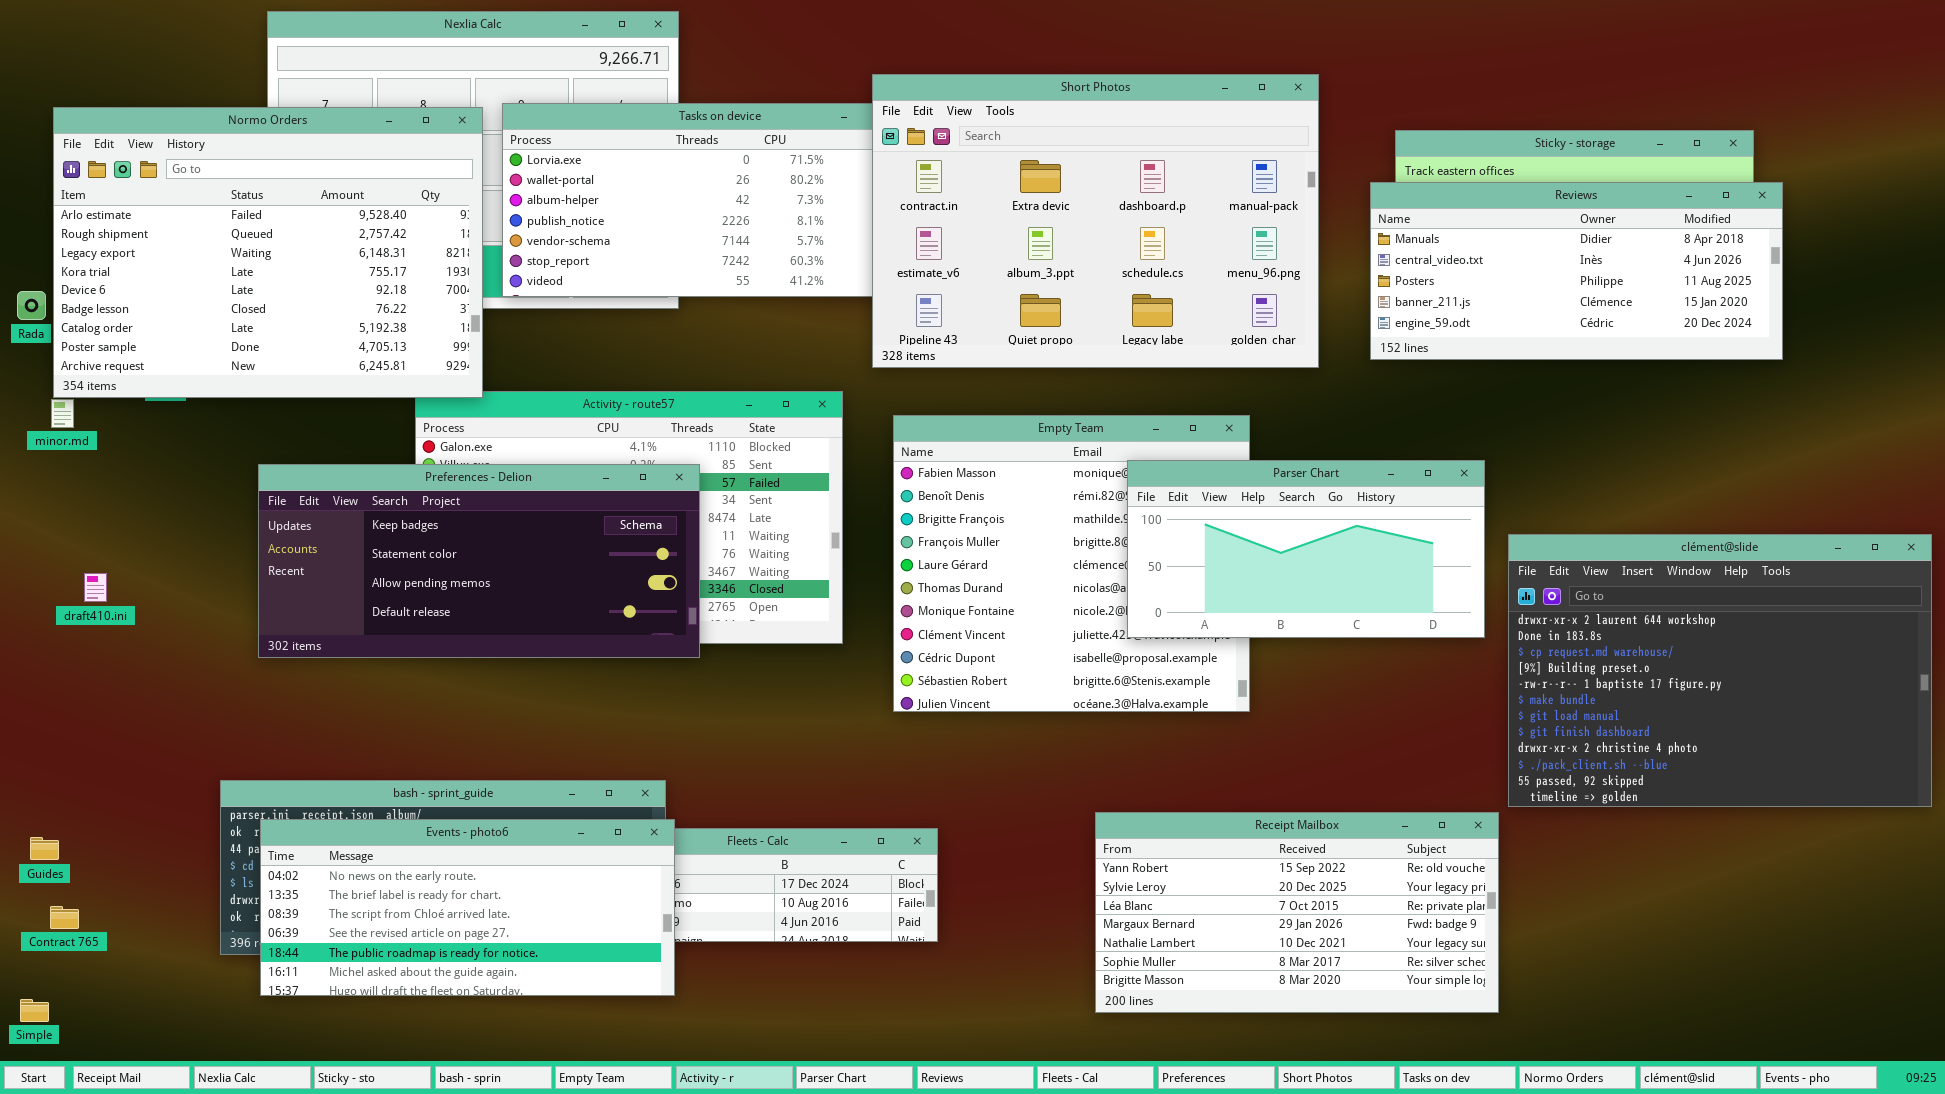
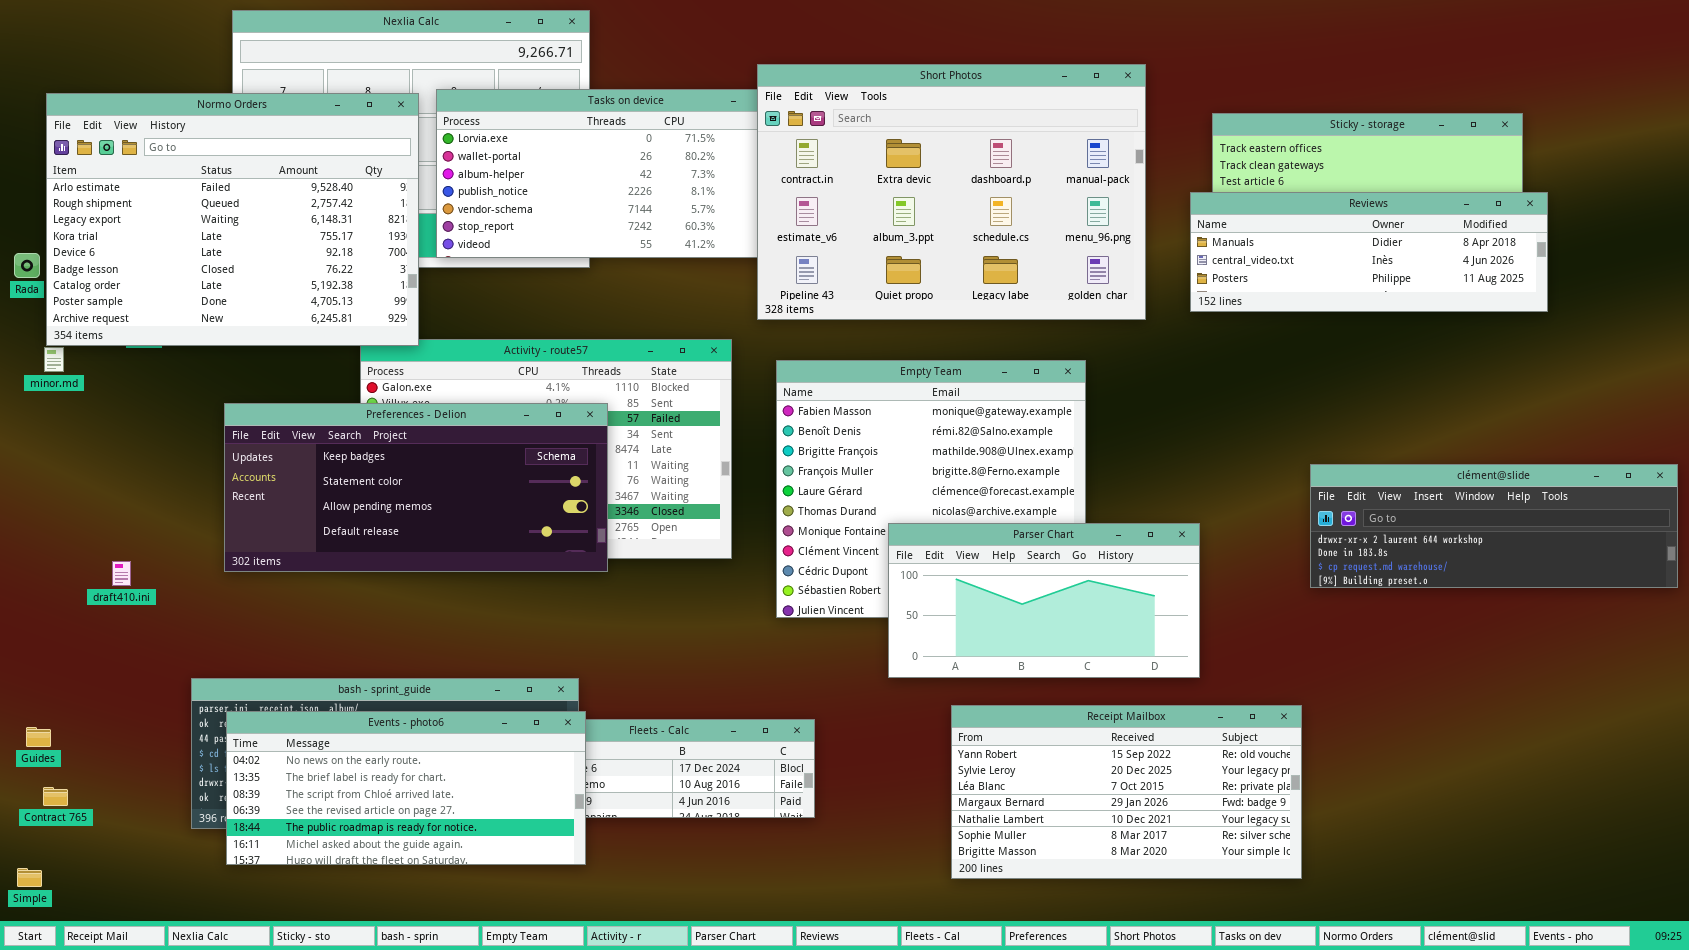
Reviews: [1370,182,1783,360] -> [1190,192,1548,312], resized
Parser Chart: [1127,460,1485,638] -> [888,523,1200,678], moved
clément@slide: [1508,534,1932,807] -> [1310,464,1678,588], resized
draft410.ini: [84,573,107,602] -> [112,561,131,586], moved

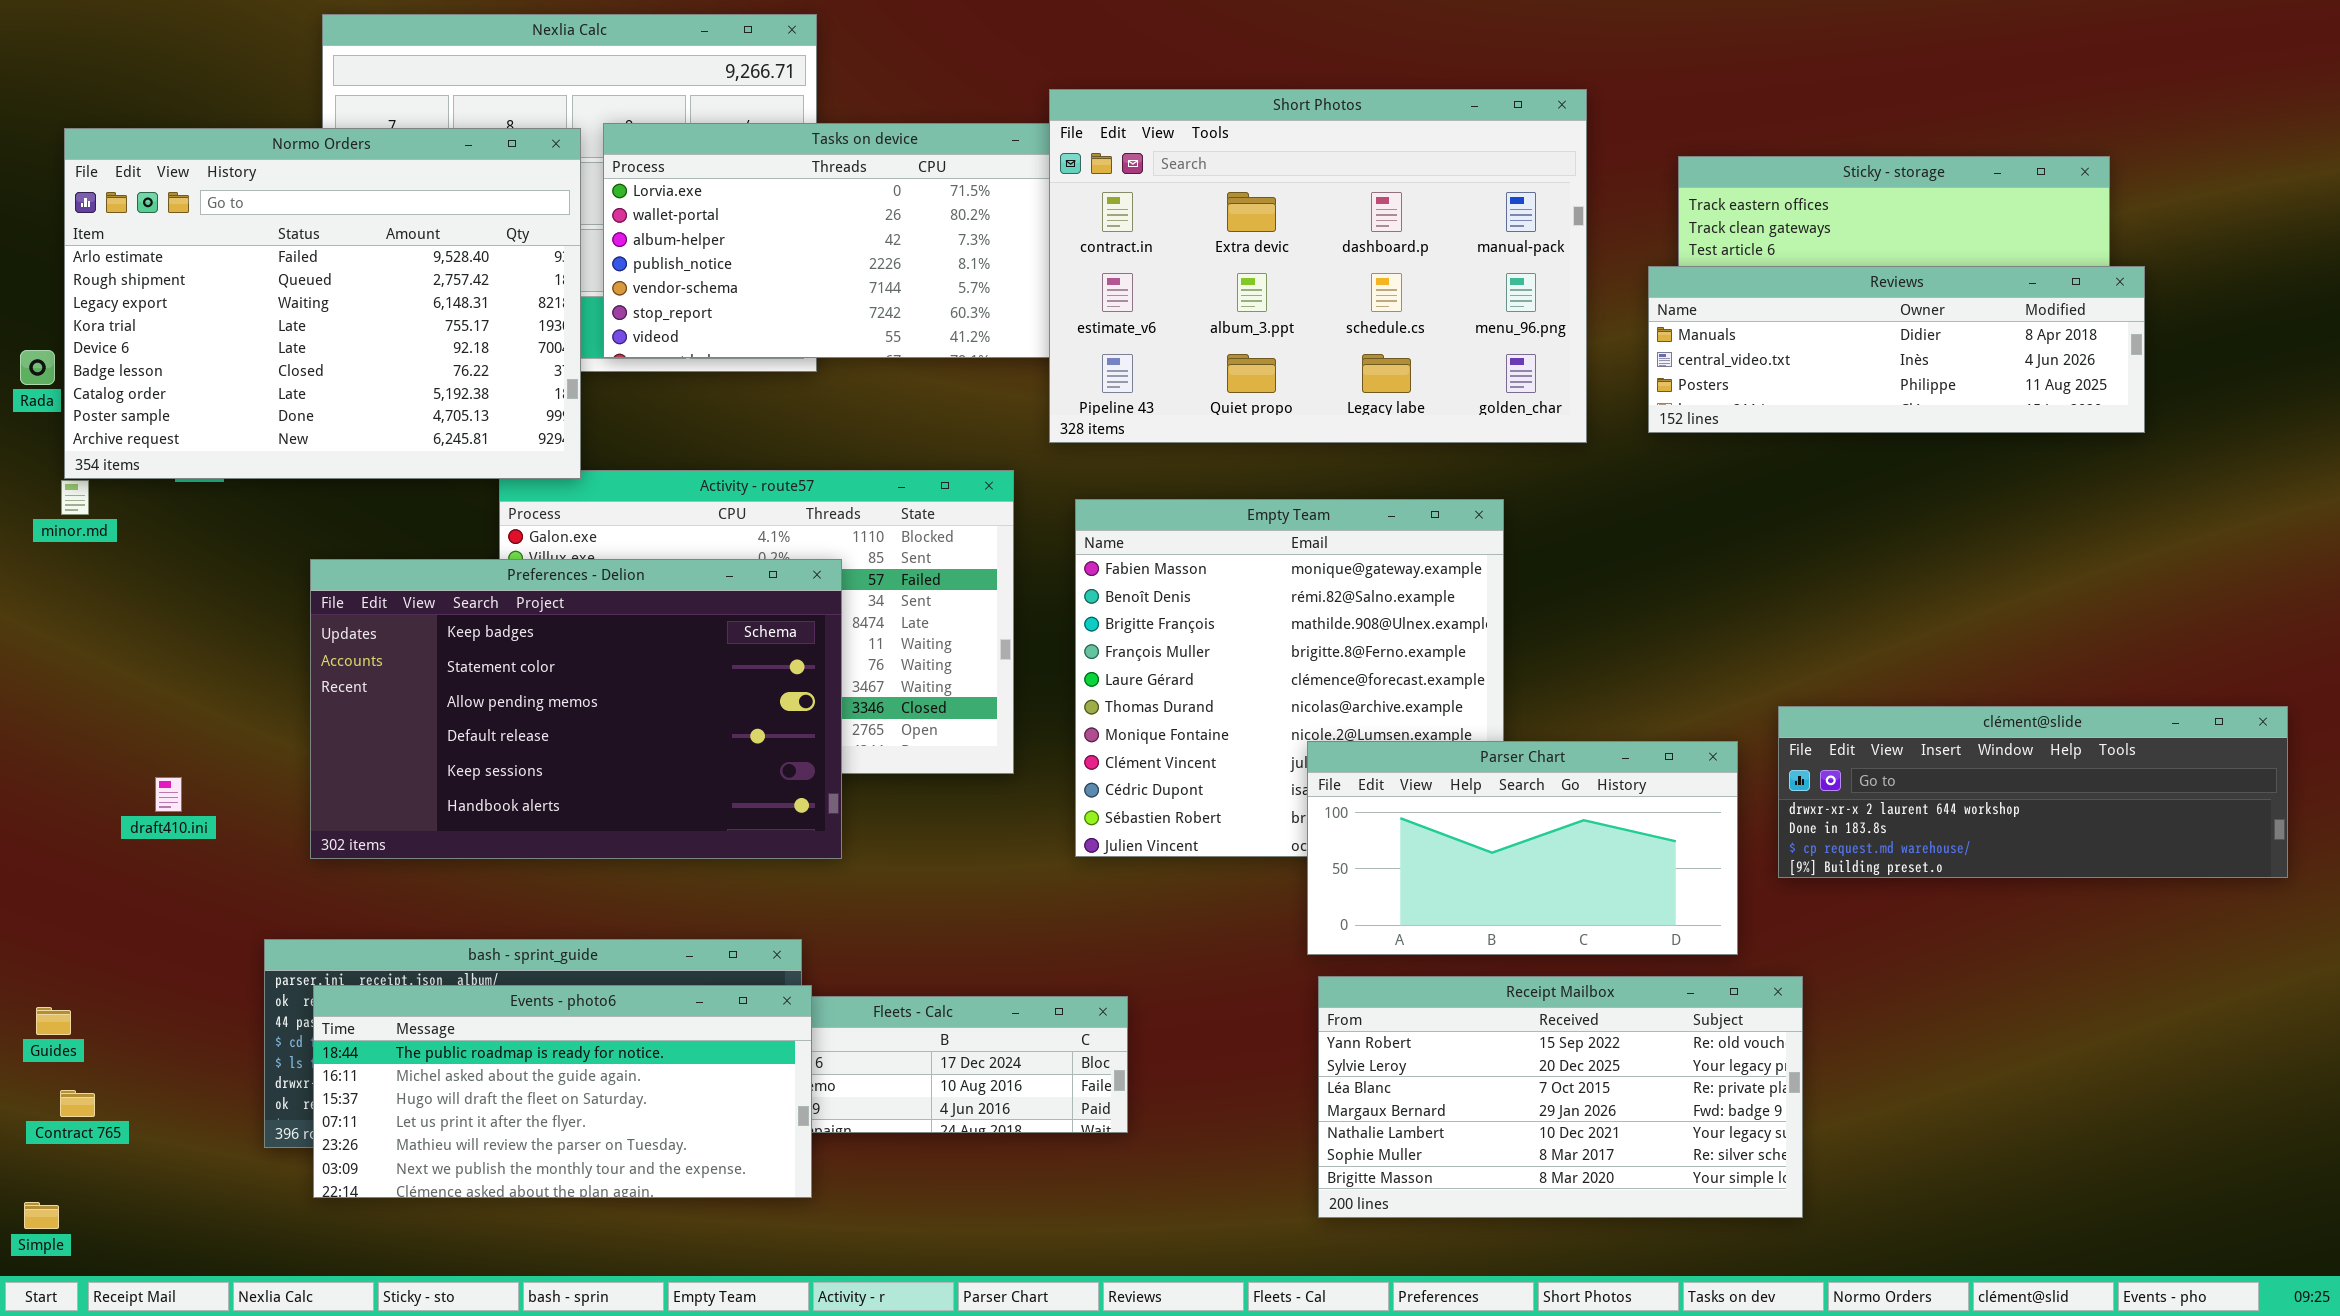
Preferences - Delion: [224,403,608,572] -> [310,559,842,859], resized
clément@slide: [1310,464,1678,588] -> [1778,706,2288,878], moved
Parser Chart: [888,523,1200,678] -> [1307,741,1738,955], moved
Events - photo6: [226,711,586,865] -> [313,985,812,1198], scrolled down 4 rows

